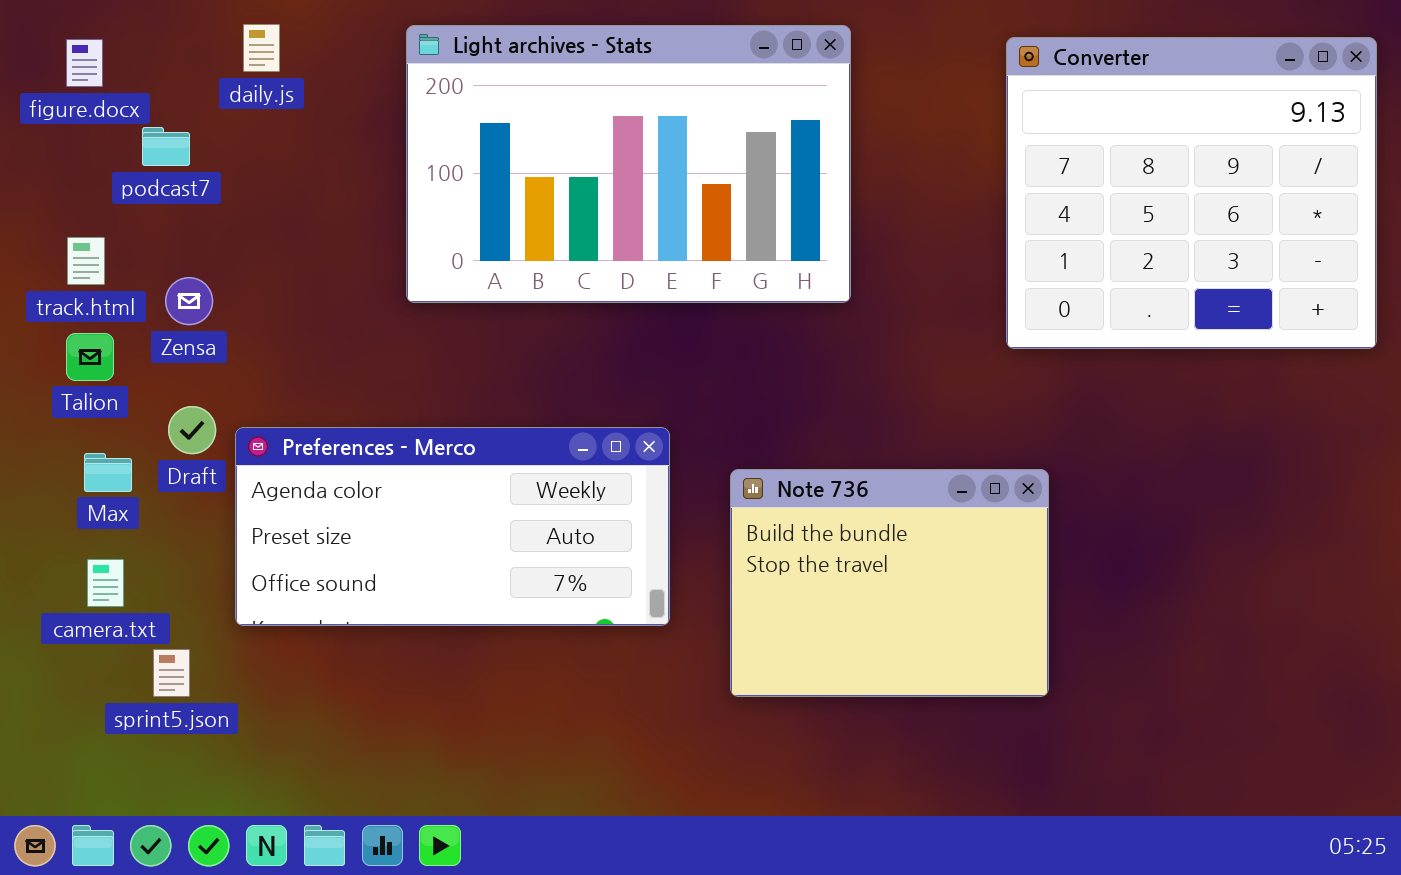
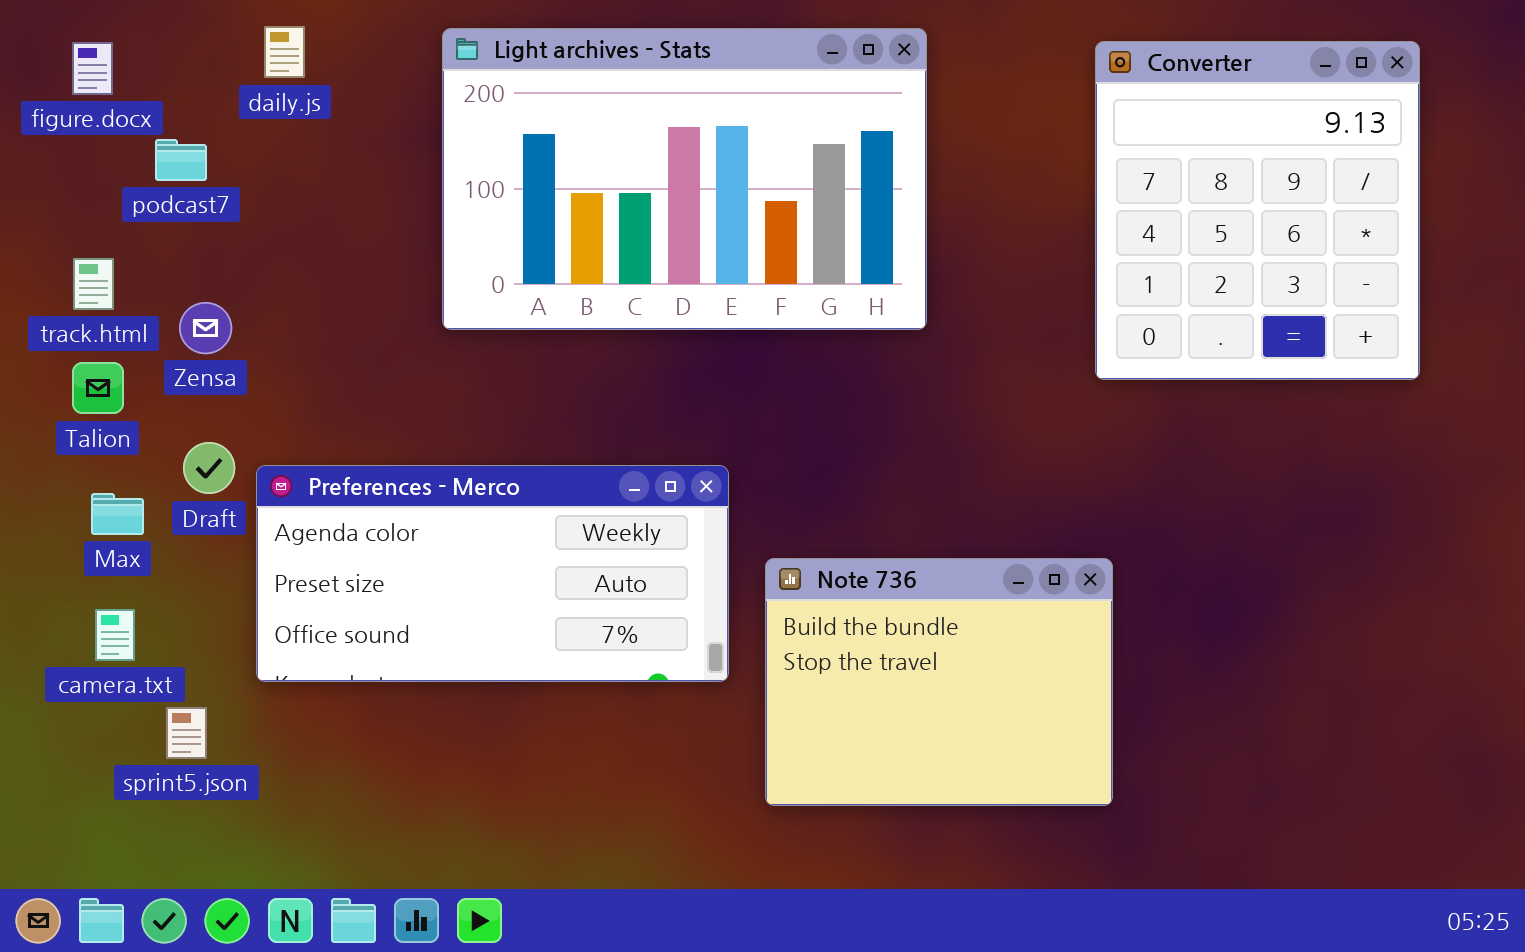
Converter: [1006,37,1377,349] -> [1095,41,1420,380], resized
Note 736: [730,469,1049,697] -> [765,558,1113,806], moved

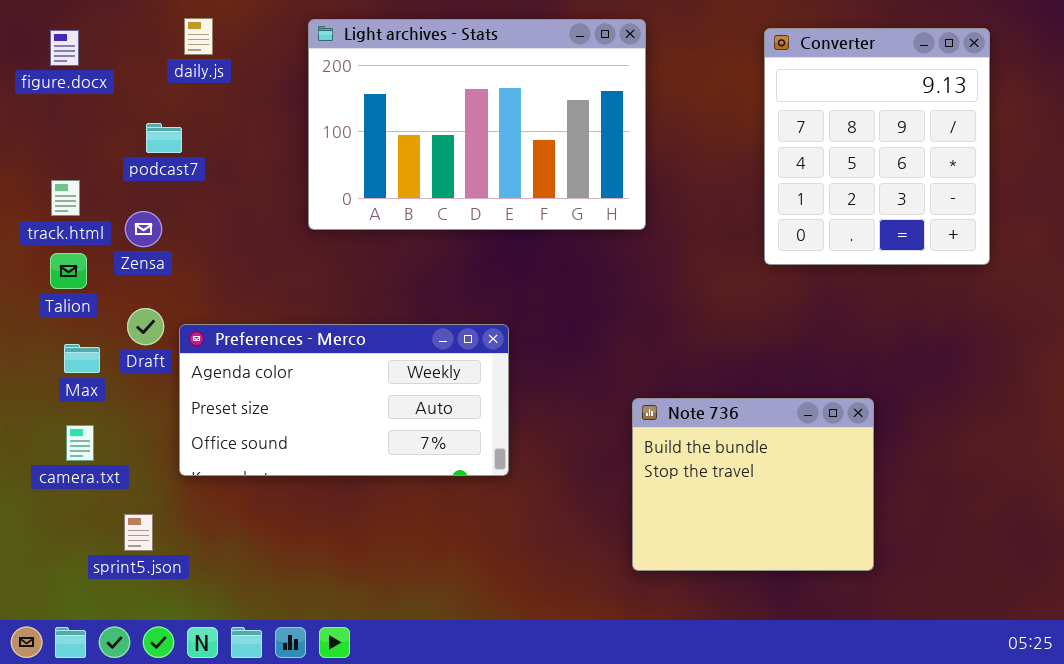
podcast7: [155,139,207,181] -> [146,123,182,153], moved
Note 736: [765,558,1113,806] -> [632,398,874,571], moved
sprint5.json: [166,707,207,759] -> [124,514,153,551], moved

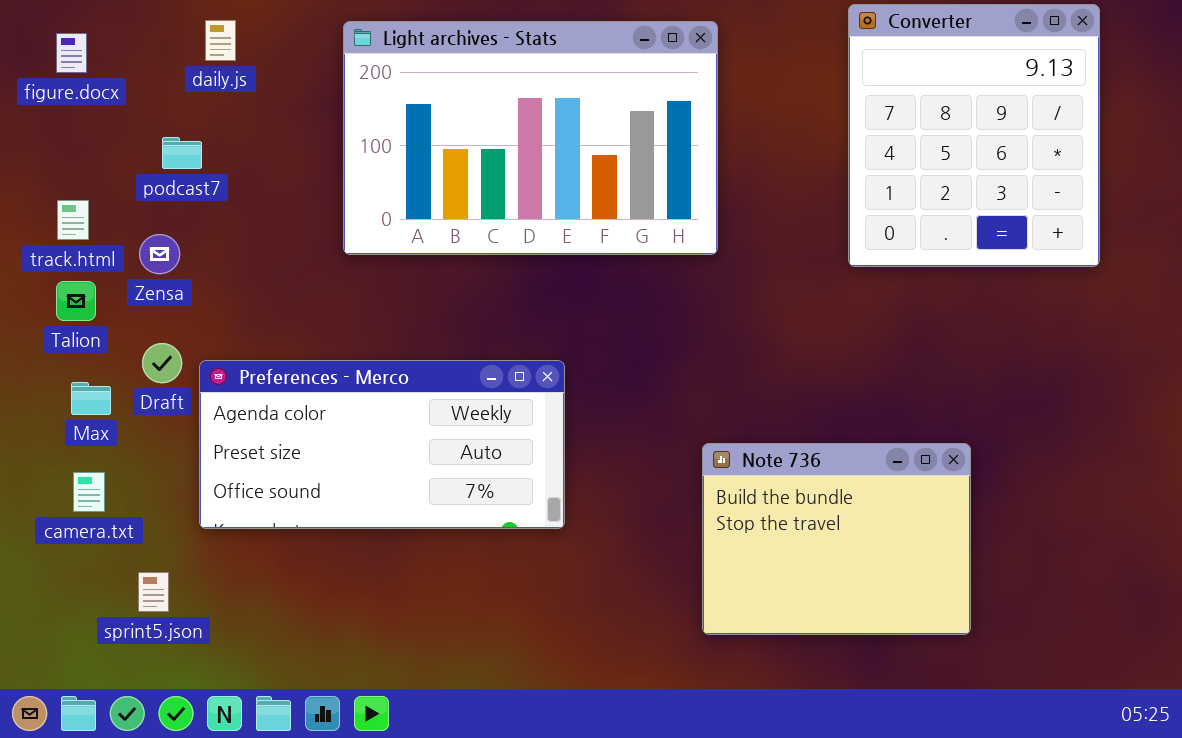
Converter: [764,28,990,265] -> [848,4,1100,267], moved

